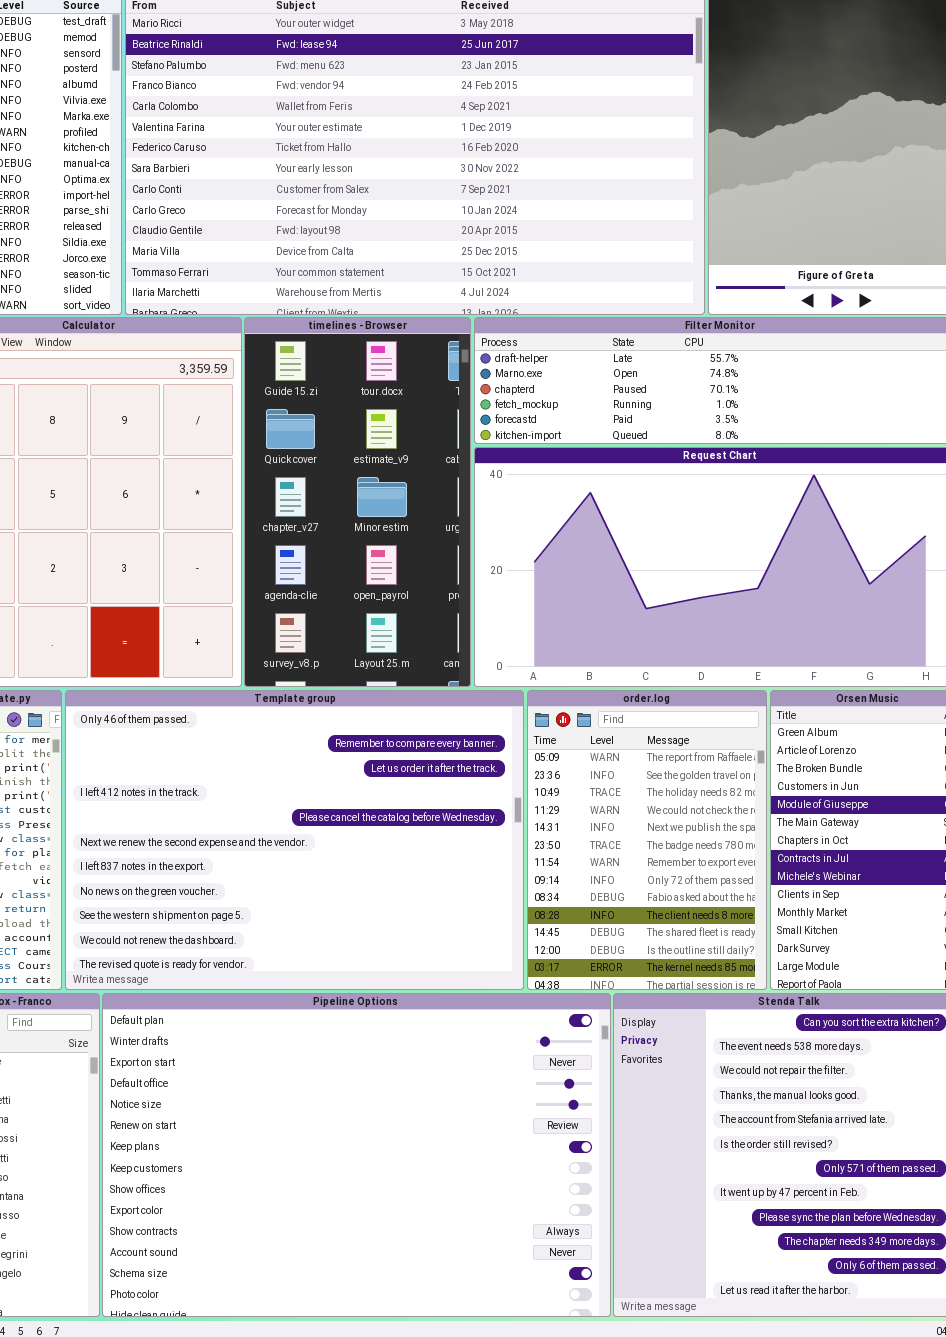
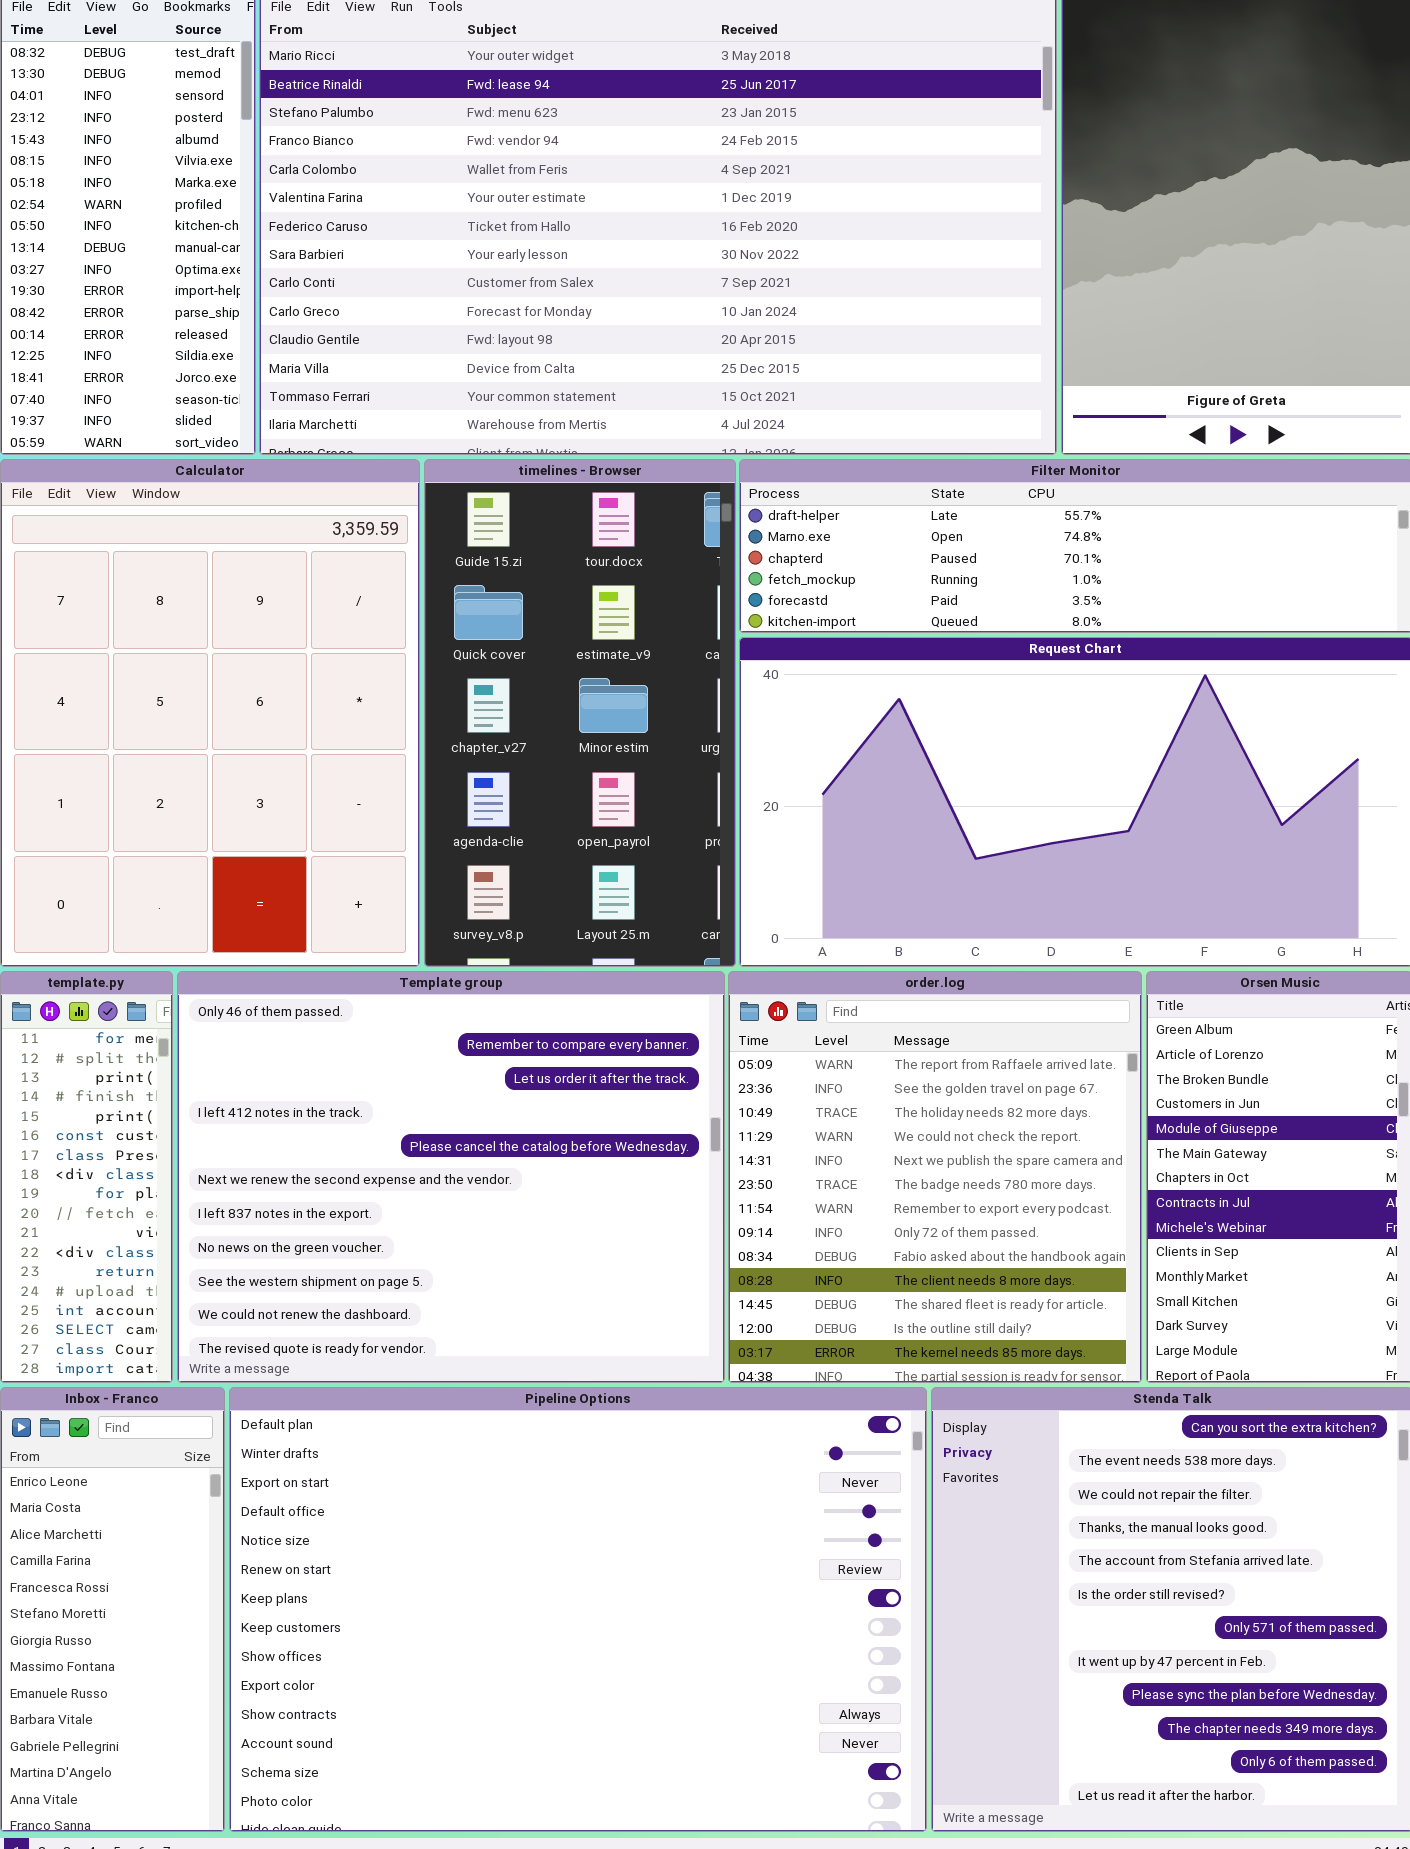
Template group: [65,690,524,990] -> [177,971,725,1383], resized
order.log: [527,690,767,990] -> [728,971,1142,1383], resized

